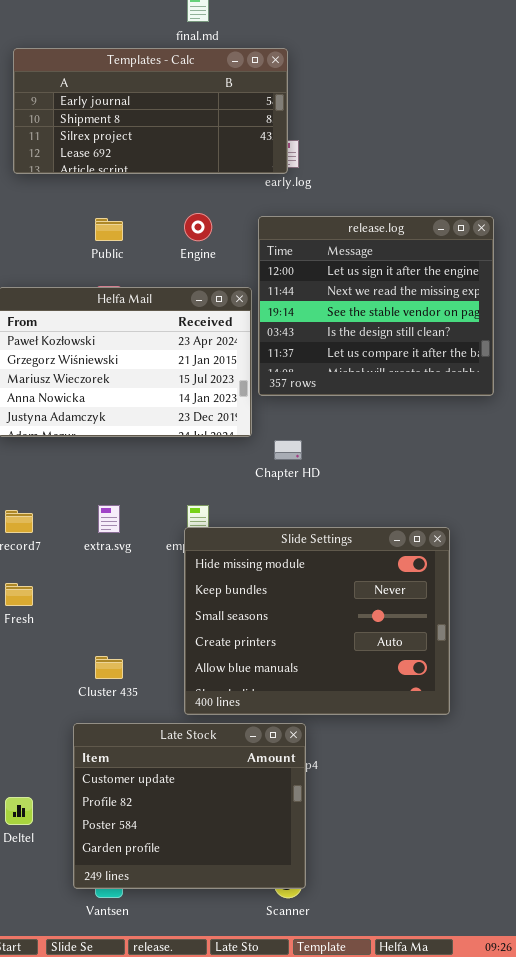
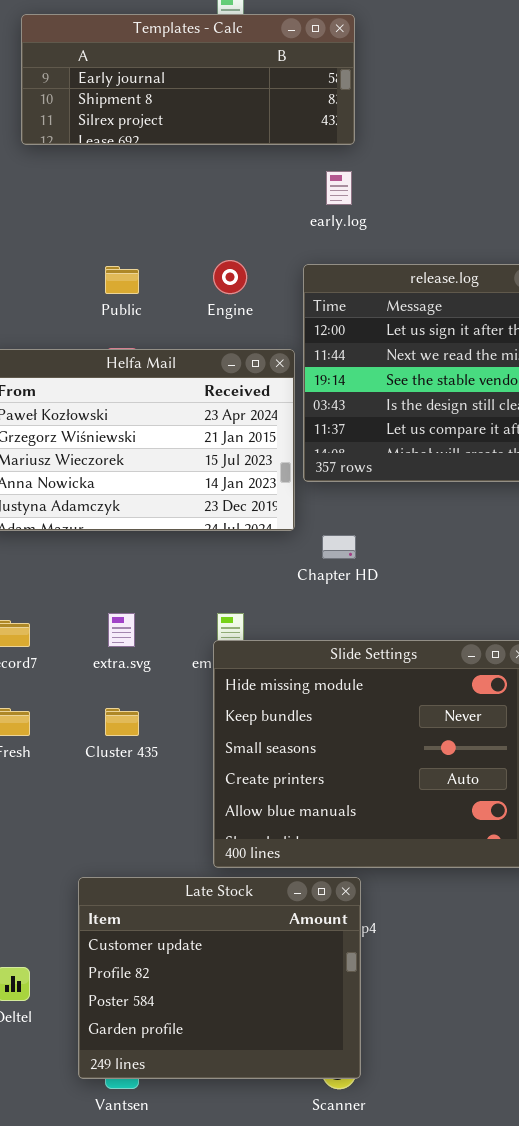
Templates - Calc: [13,48,288,174] -> [21,14,355,145], moved, resized
Cluster 435: [95,656,123,679] -> [105,708,139,736], moved

